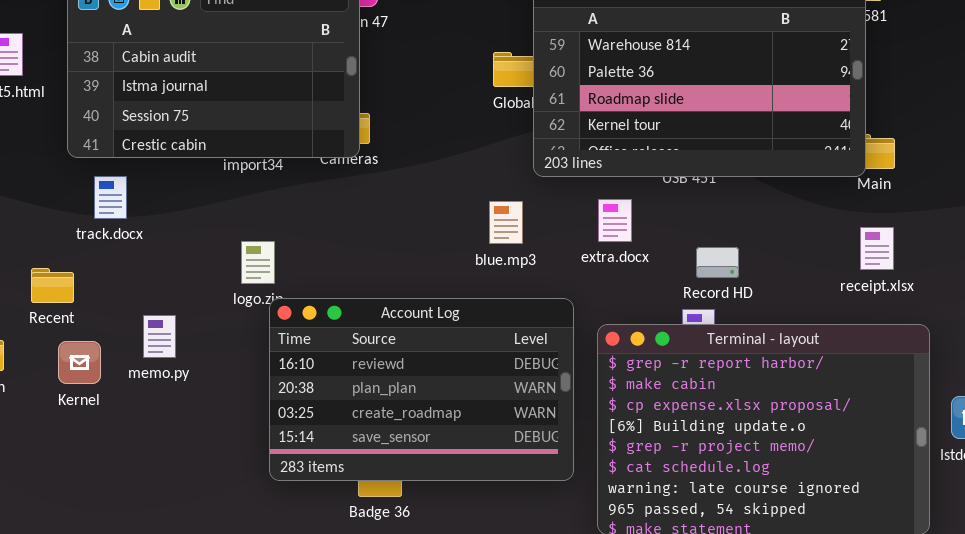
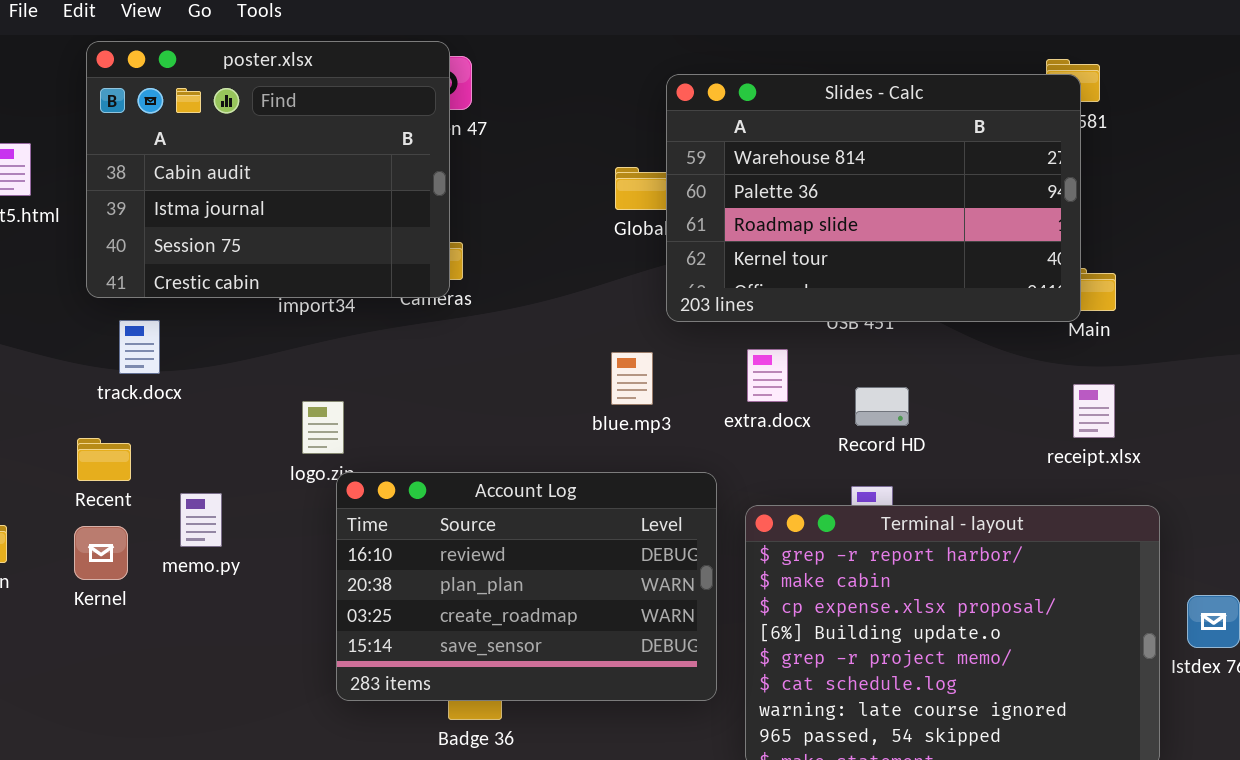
Record HD: [696,247,739,278] -> [855,387,909,426], moved
Recent: [31,268,74,303] -> [77,438,131,481], moved

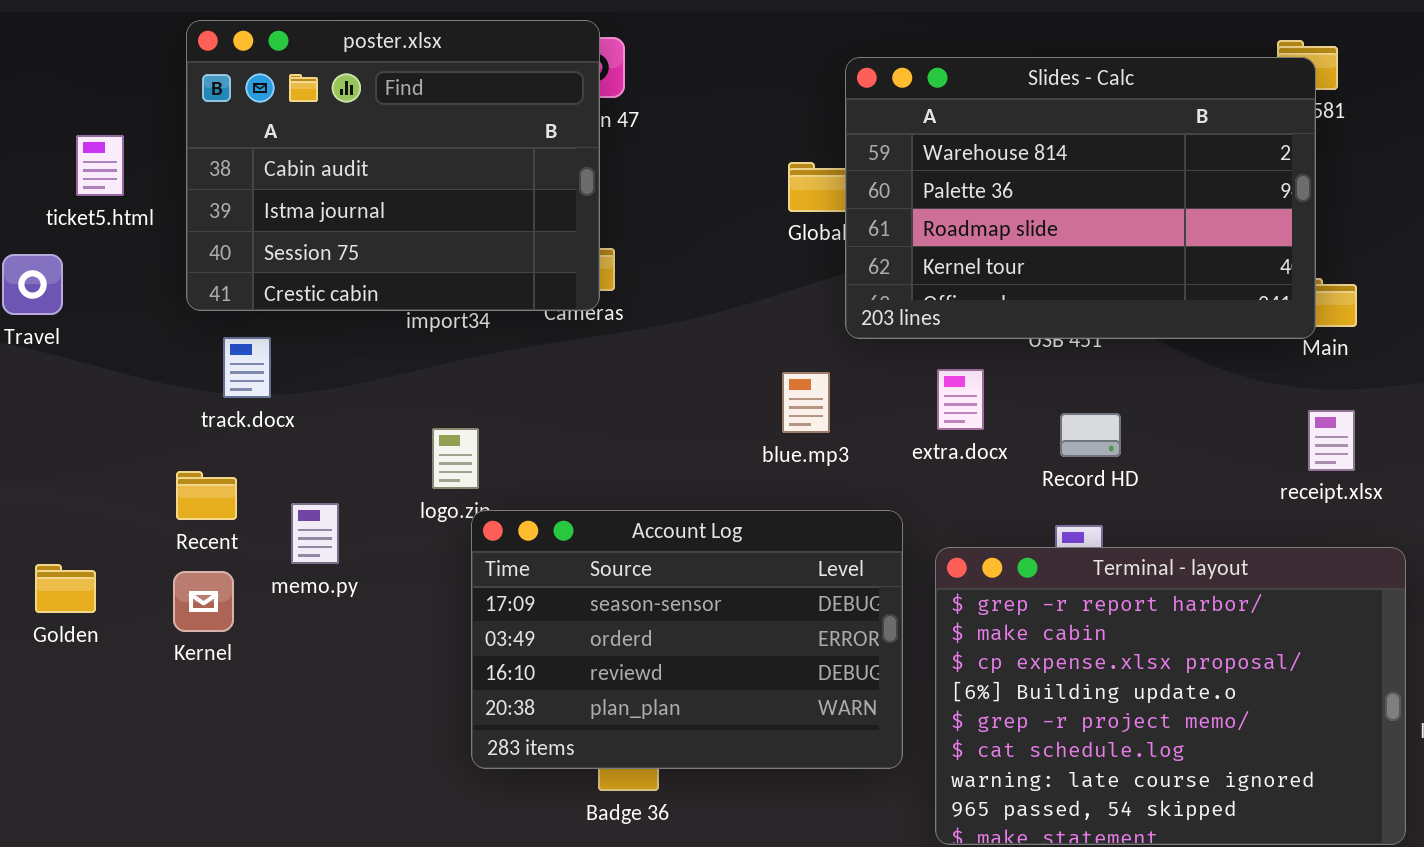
Account Log: [336,472,717,701] -> [471,510,903,769], scrolled up 2 rows
memo.py: [180,493,222,547] -> [291,503,339,564], moved

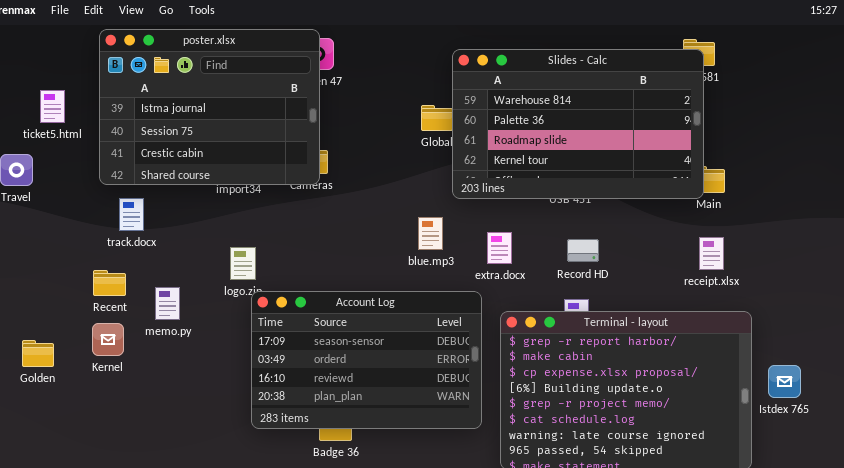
poster.xlsx: [186,20,600,311] -> [99,29,320,185], scrolled down 1 row
extra.docx: [937,369,984,430] -> [487,232,512,264], moved
Golden: [35,564,96,613] -> [22,340,54,367], moved

